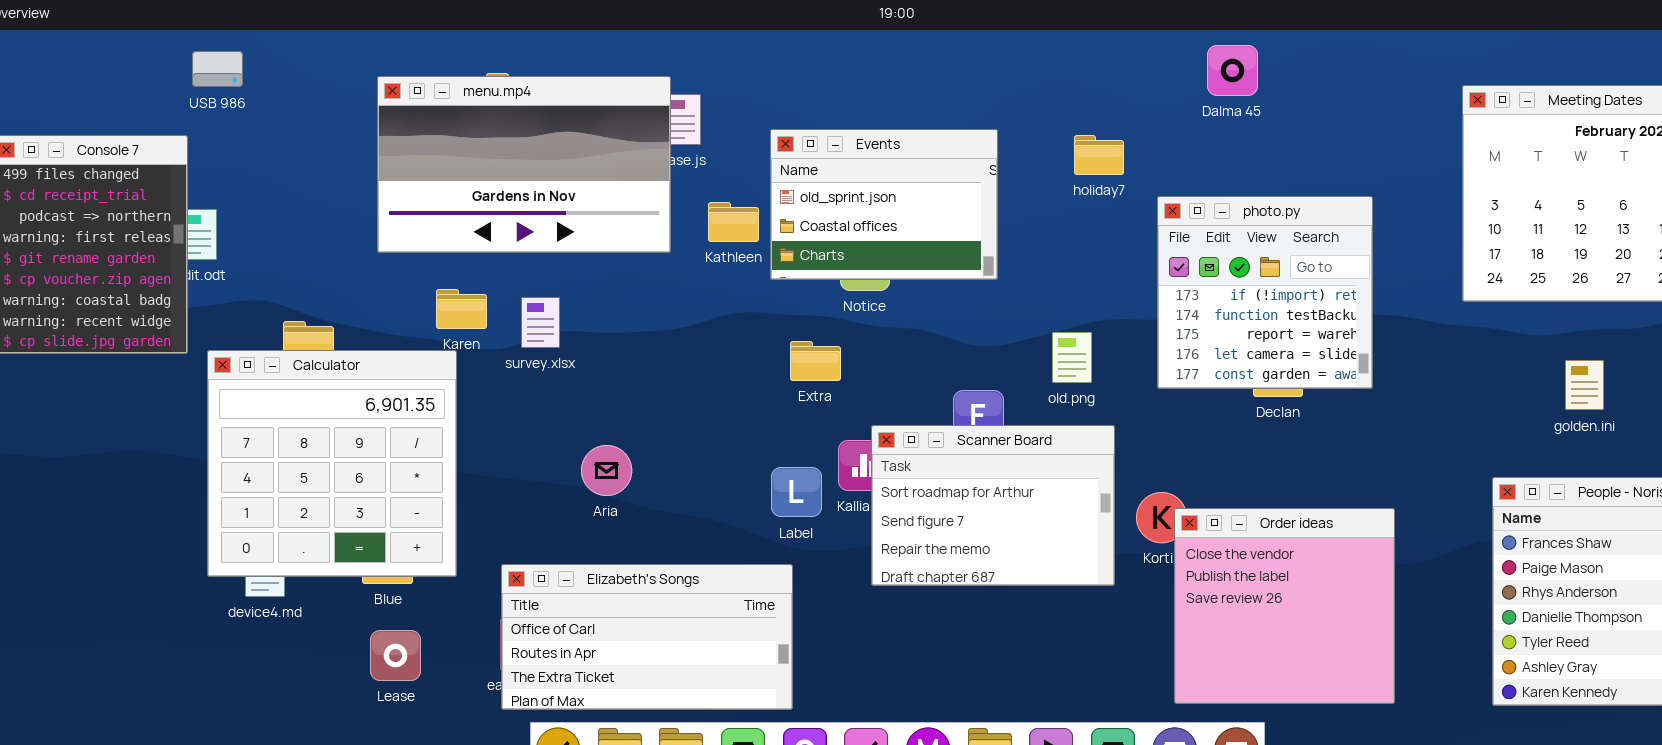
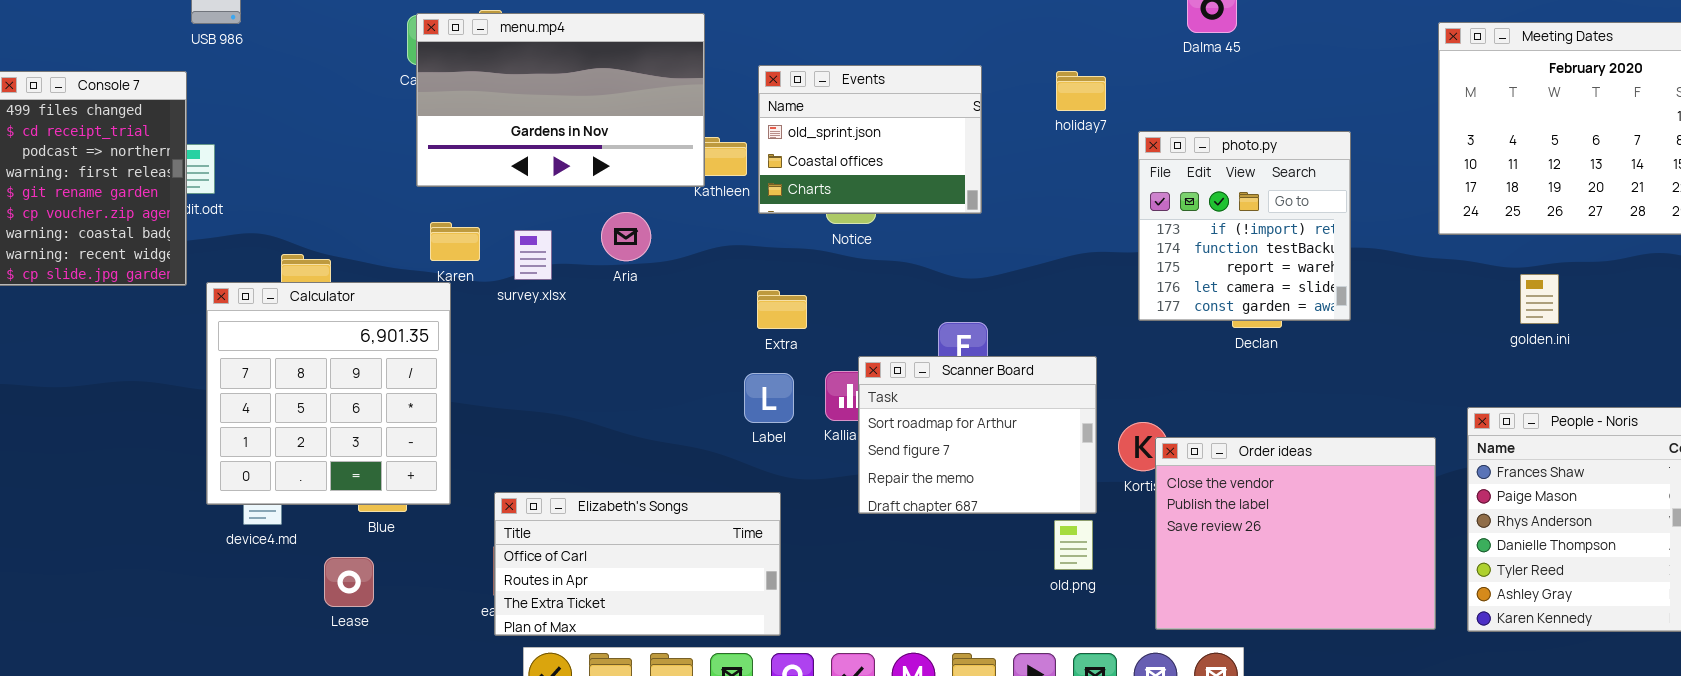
menu.mp4: [377,76,671,253] -> [416,13,705,187], moved
old.png: [1052,332,1092,383] -> [1054,520,1093,570], moved
Extra: [790,341,841,381] -> [757,290,807,329], moved
golden.ini: [1565,360,1604,410] -> [1520,274,1559,324], moved
Aria: [581,445,632,496] -> [601,212,651,261], moved
Label: [771,467,822,517] -> [744,373,794,423], moved
Order ideas: [1174,508,1395,704] -> [1155,437,1436,630], resized
Lease: [370,630,421,681] -> [324,557,374,607], moved

